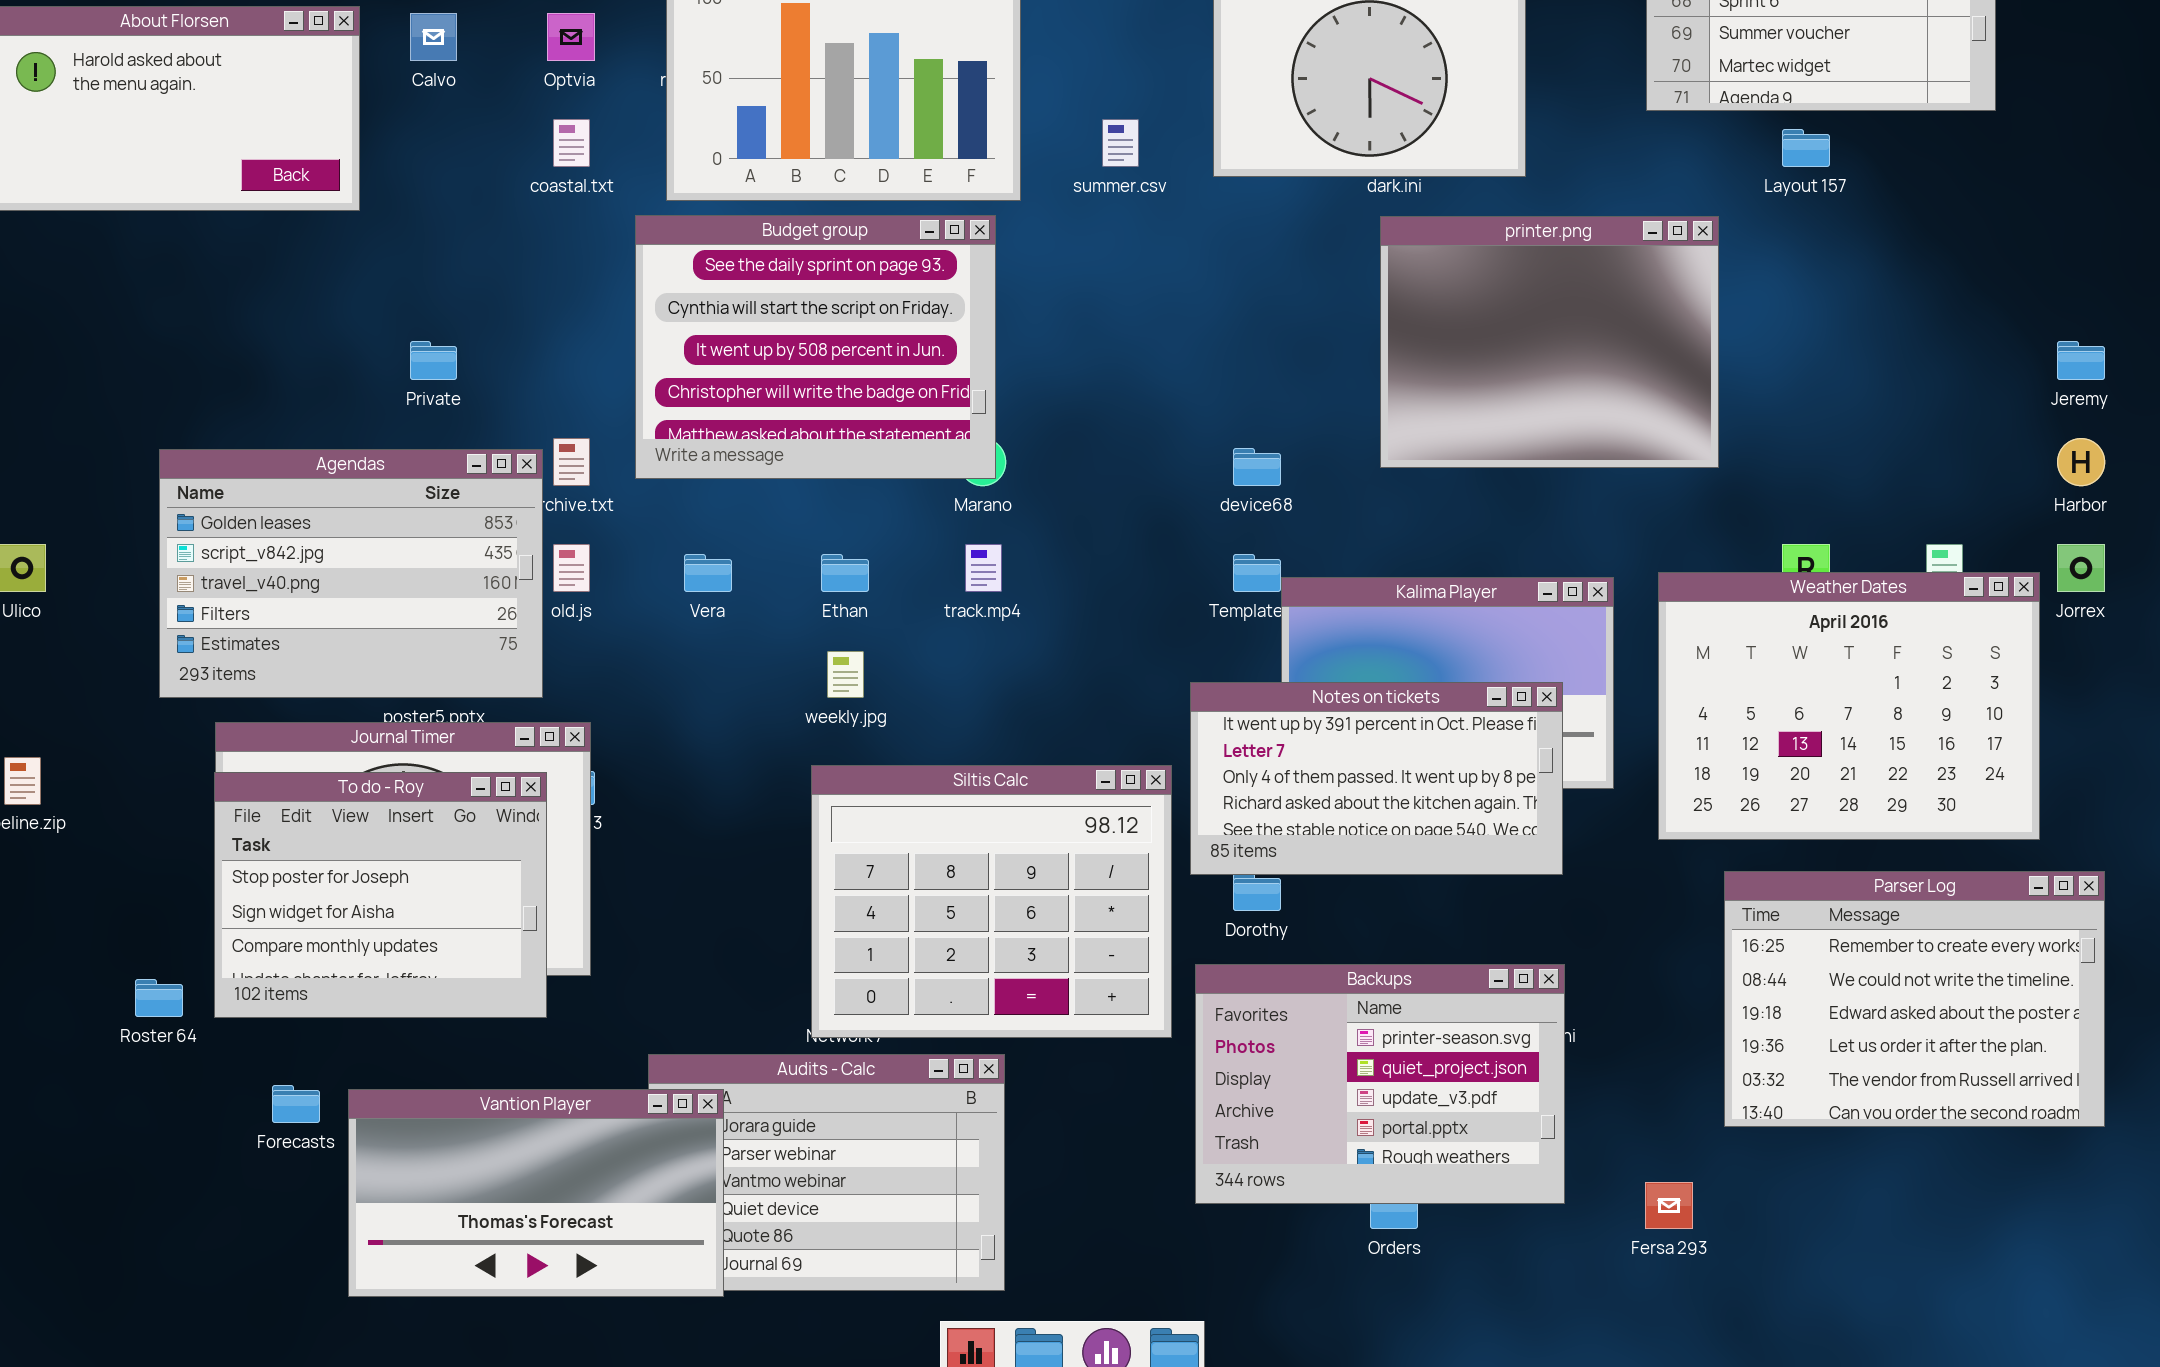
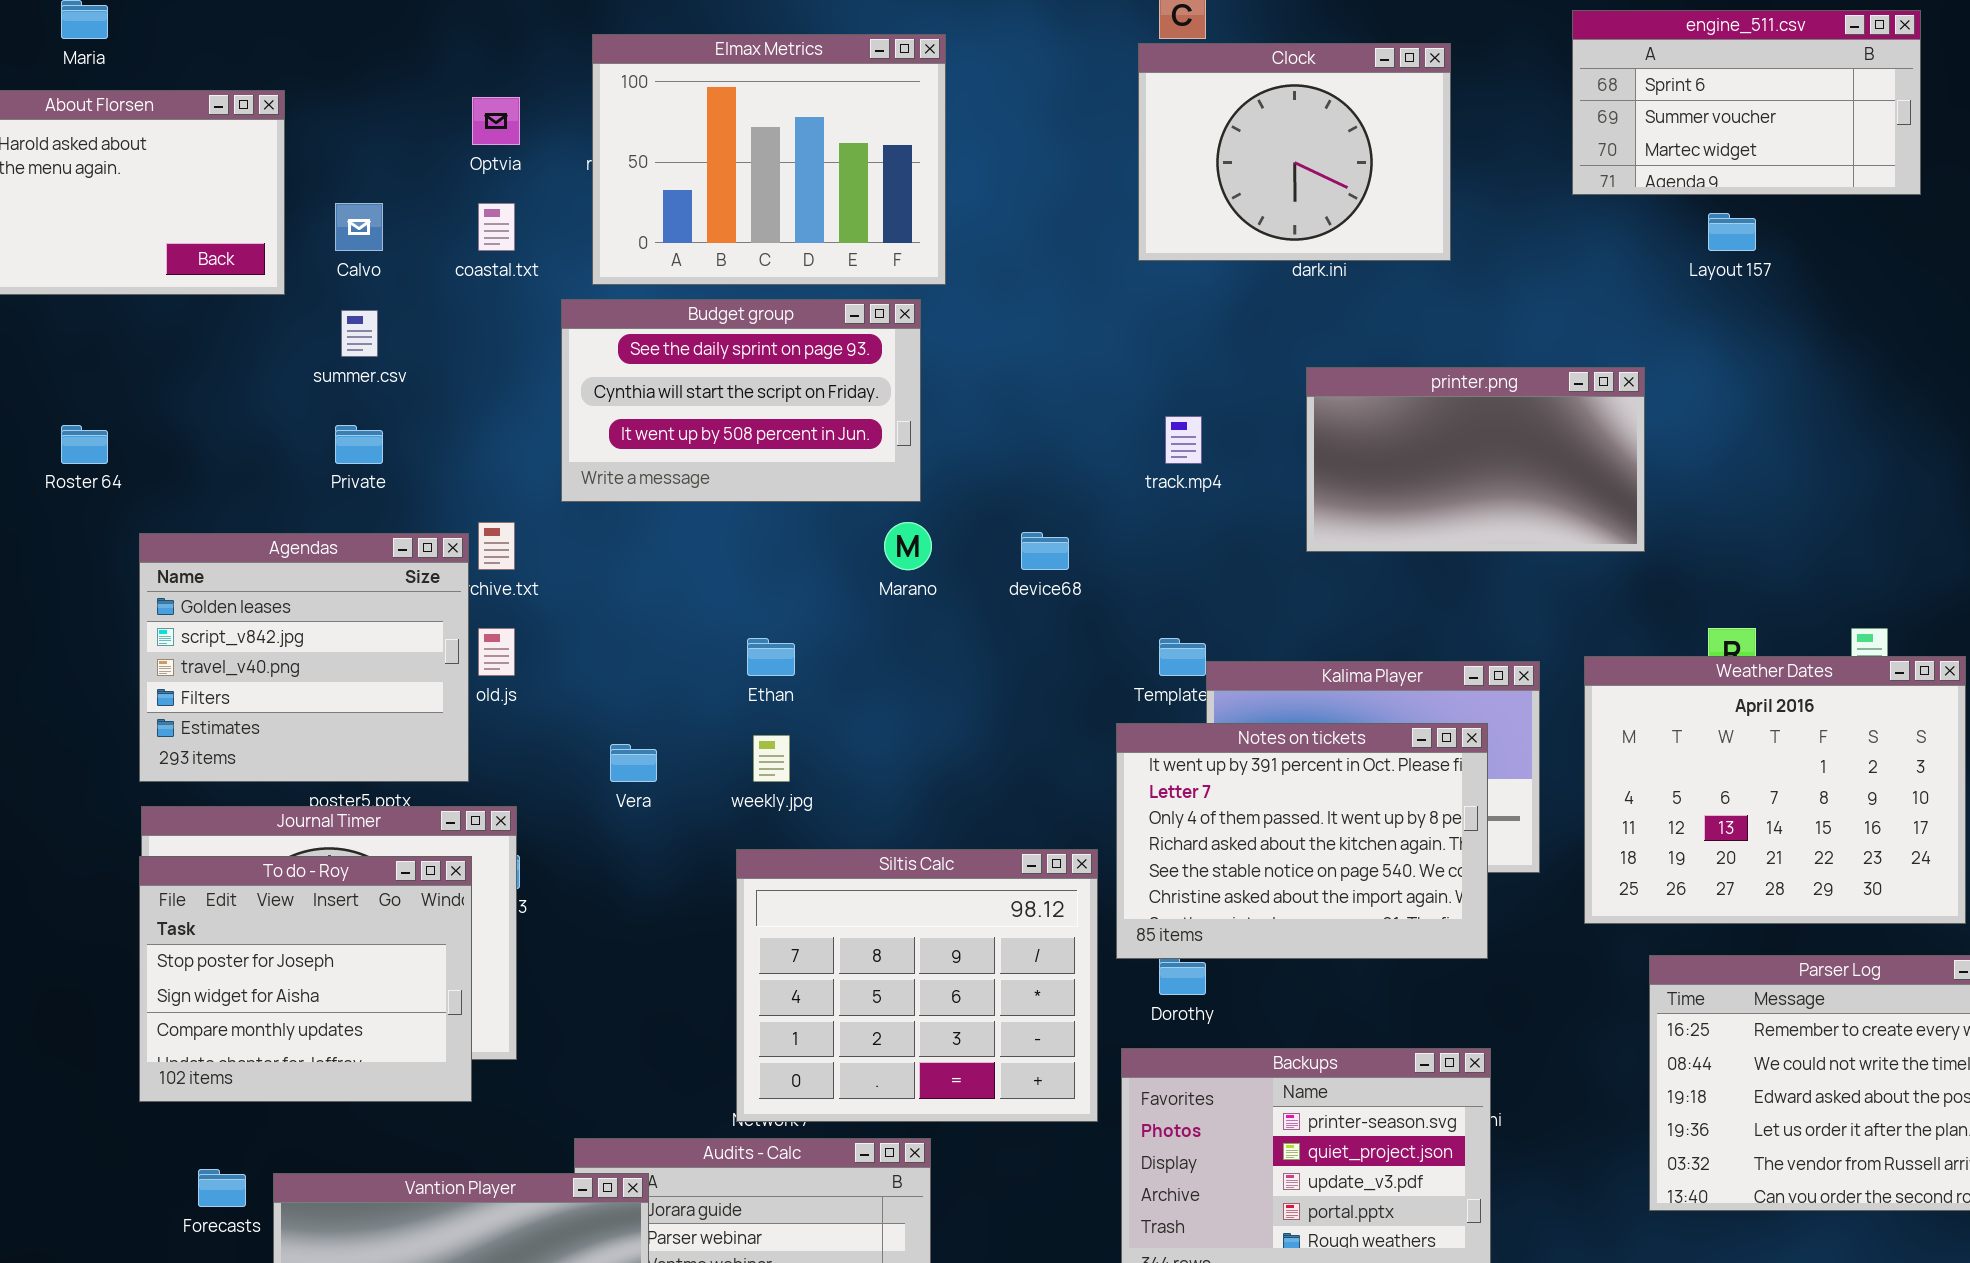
Calvo: [410,13,457,61] -> [335,203,383,251], moved
summer.csv: [1102,119,1139,167] -> [341,310,378,357], moved
Budget group: [635,215,996,479] -> [561,299,921,502], resized
printer.png: [1380,216,1719,468] -> [1306,367,1645,552], resized
device68: [1233,448,1281,486] -> [1021,532,1069,570], moved
Agendas: [159,449,543,698] -> [139,533,469,782], resized
track.mp4: [965,544,1002,592] -> [1165,416,1202,464], moved
Vera: [684,554,732,592] -> [610,744,657,782], moved
Notes on tickets: [1190,682,1563,875] -> [1116,723,1488,959], resized
Roster 64: [135,979,183,1017] -> [61,425,108,464], moved

